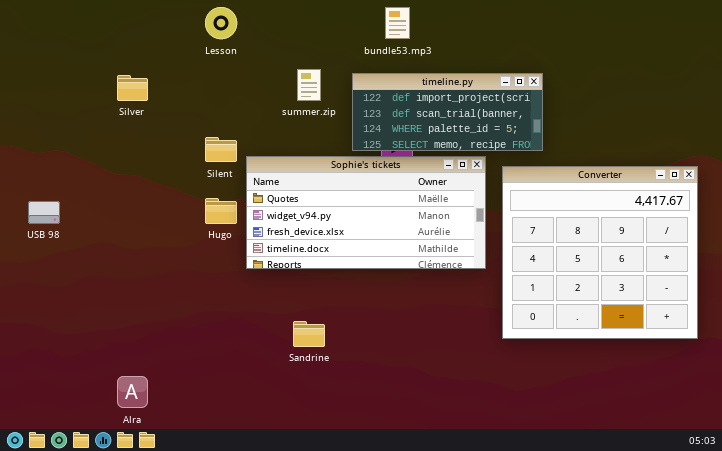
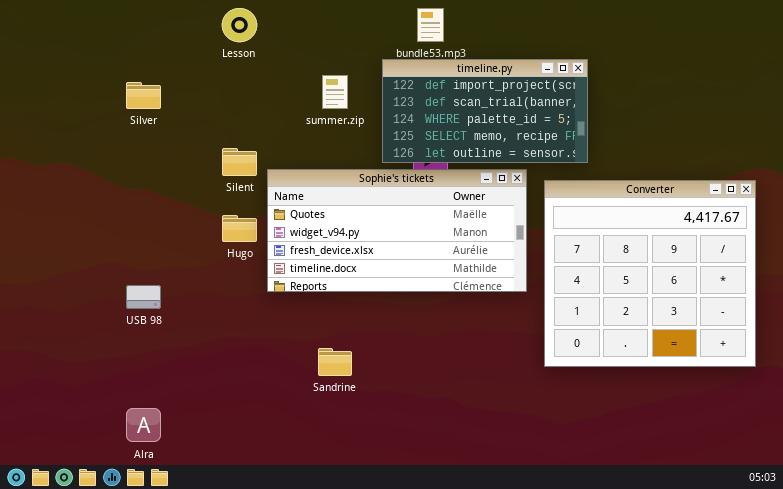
timeline.py: [352,73,543,151] -> [382,59,588,163], resized
USB 98: [28,201,60,224] -> [126,285,161,309], moved

